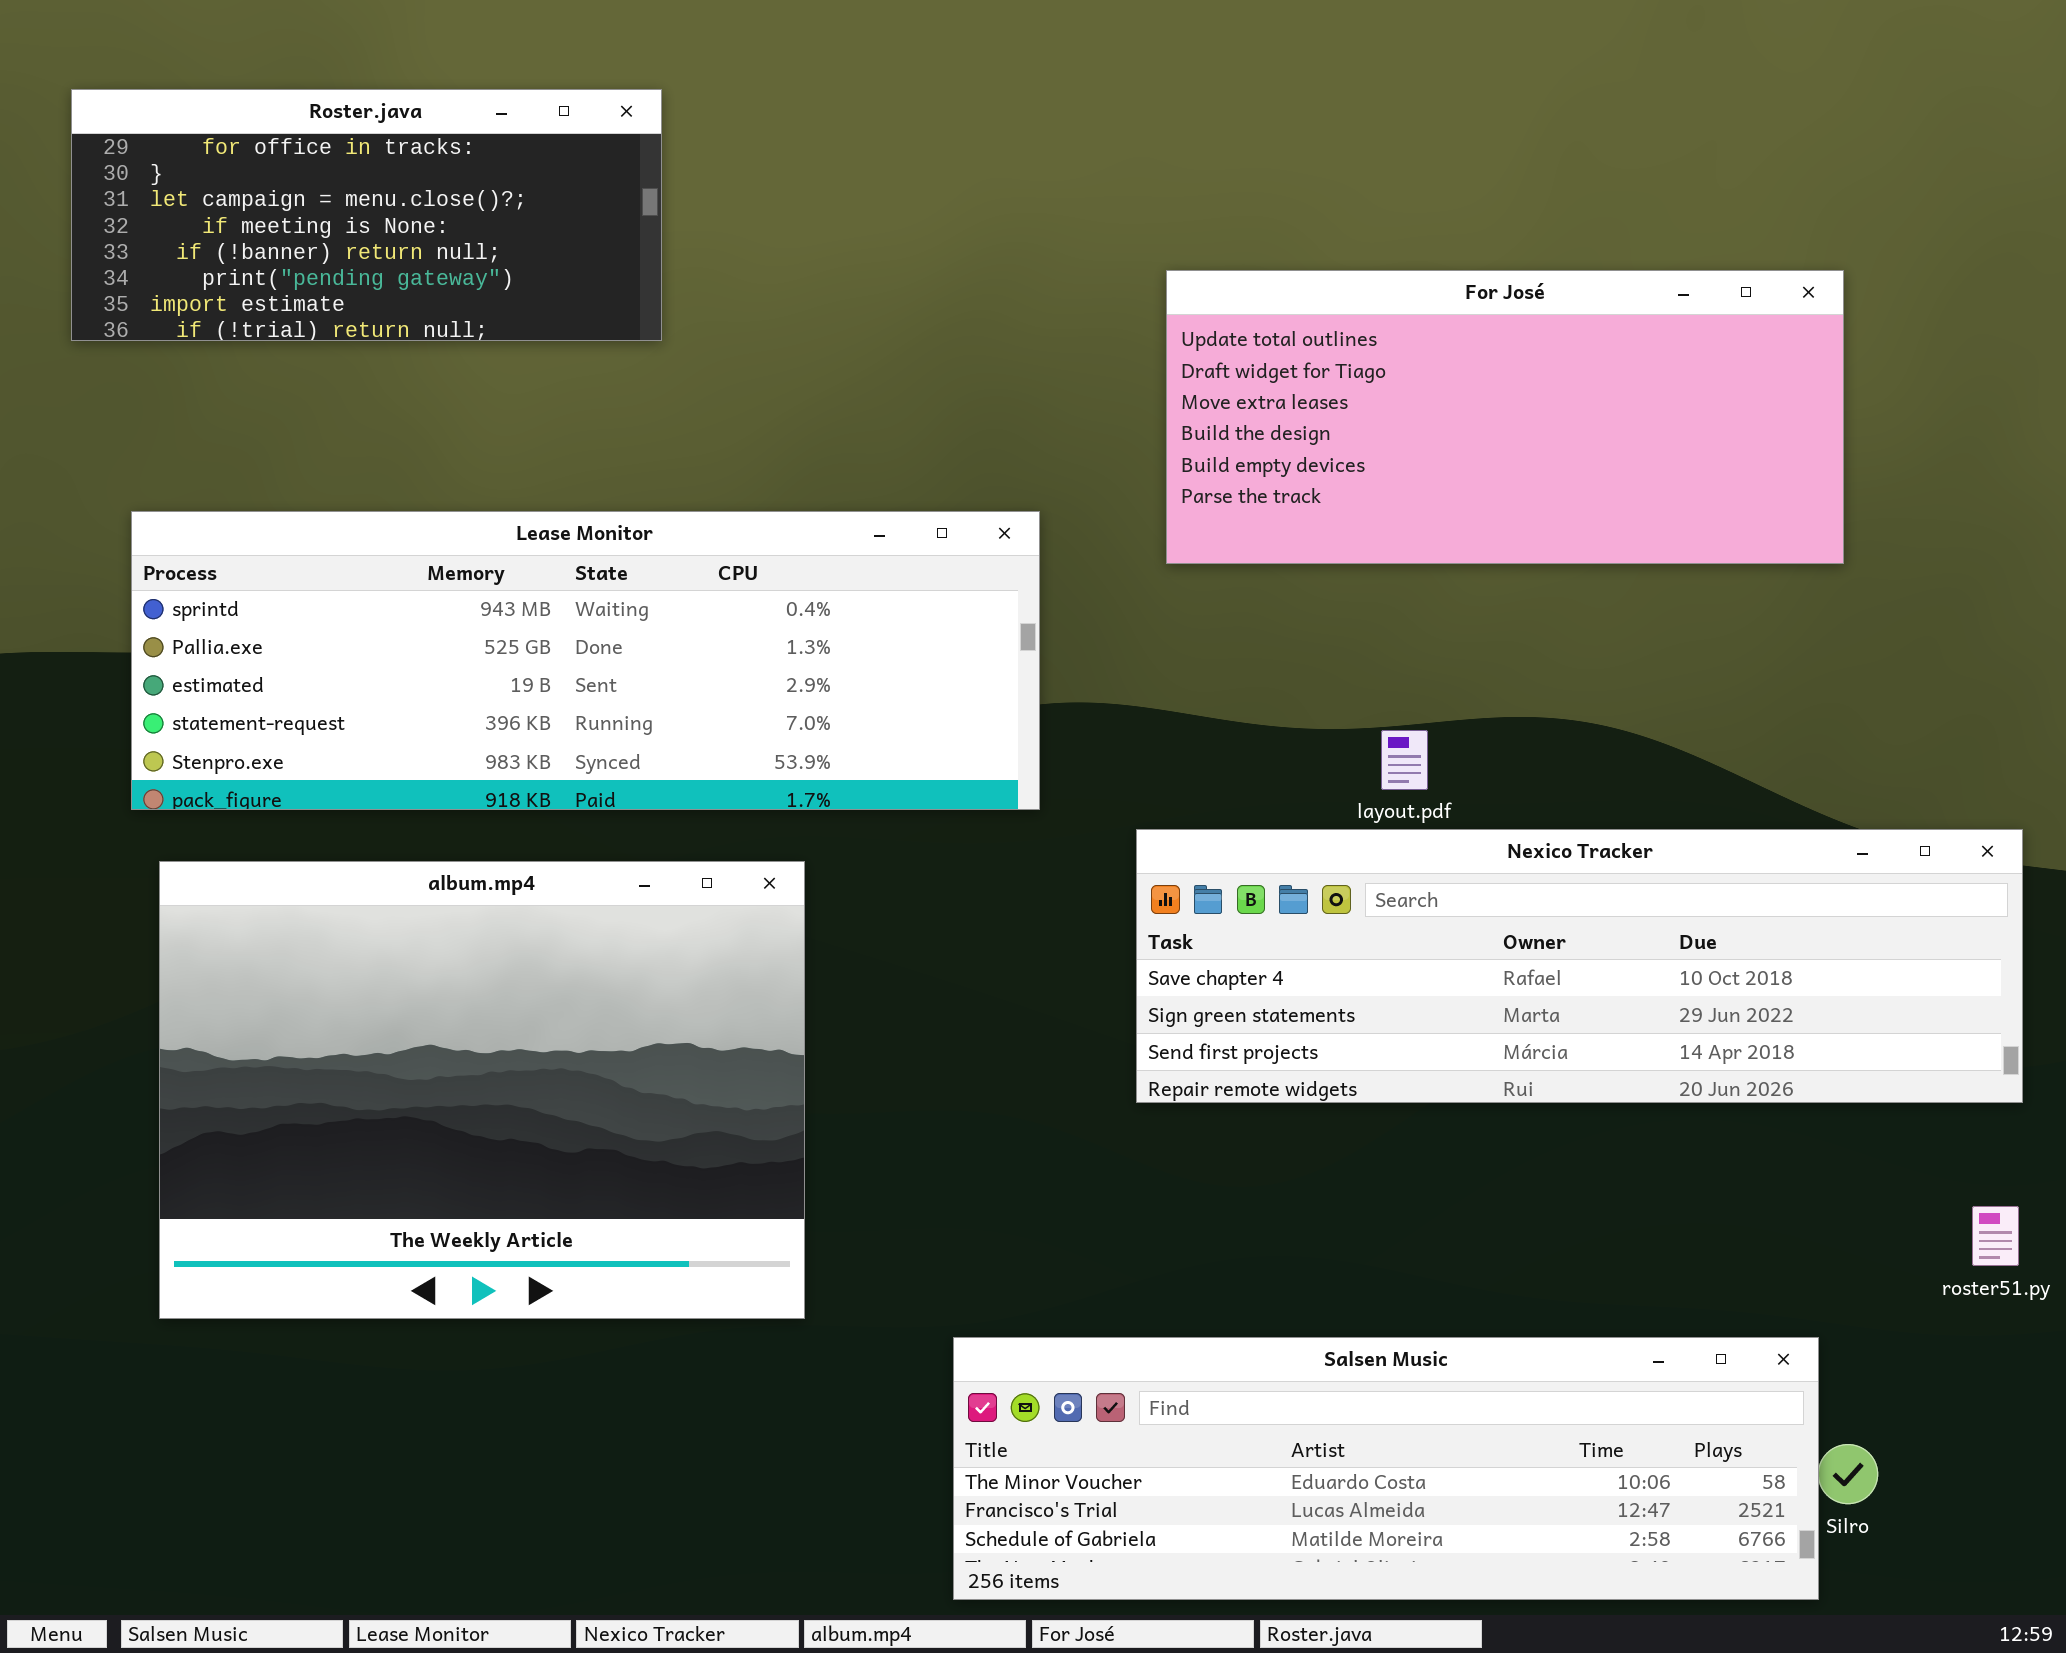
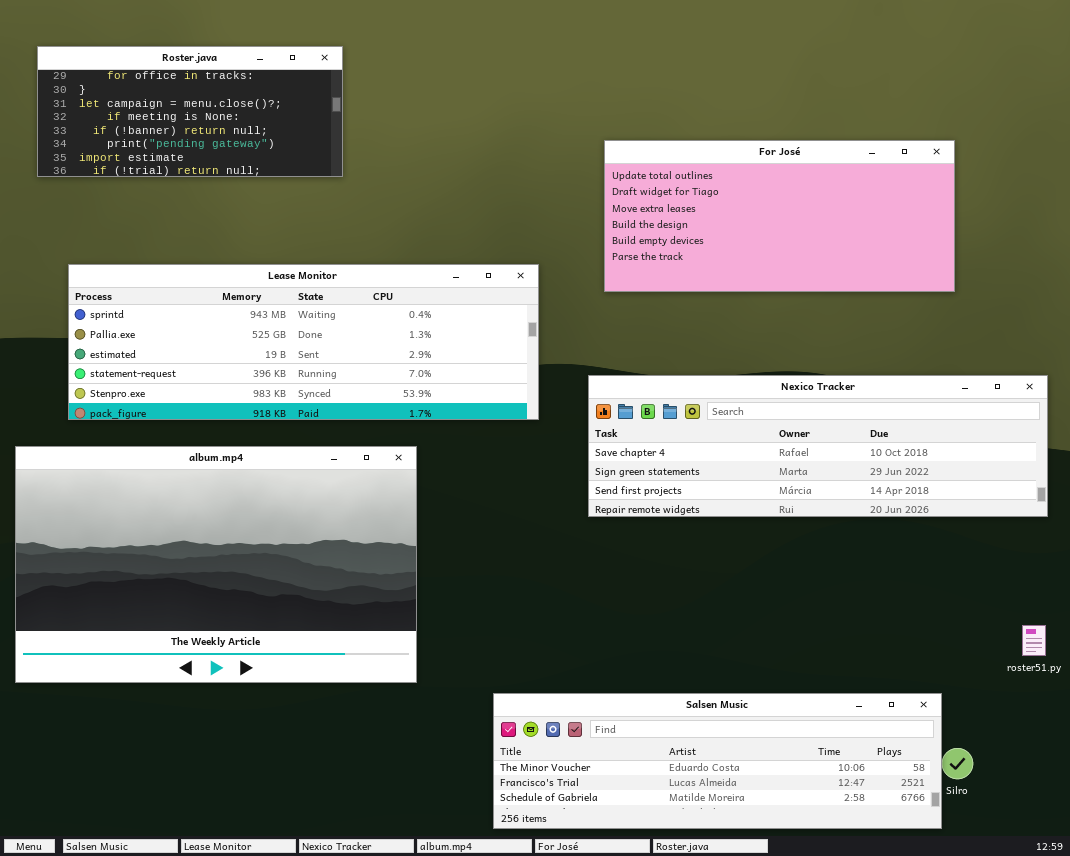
Nexico Tracker: [1136,829,2023,1103] -> [588,375,1048,517], moved
album.mp4: [159,861,805,1319] -> [15,446,417,683], resized

